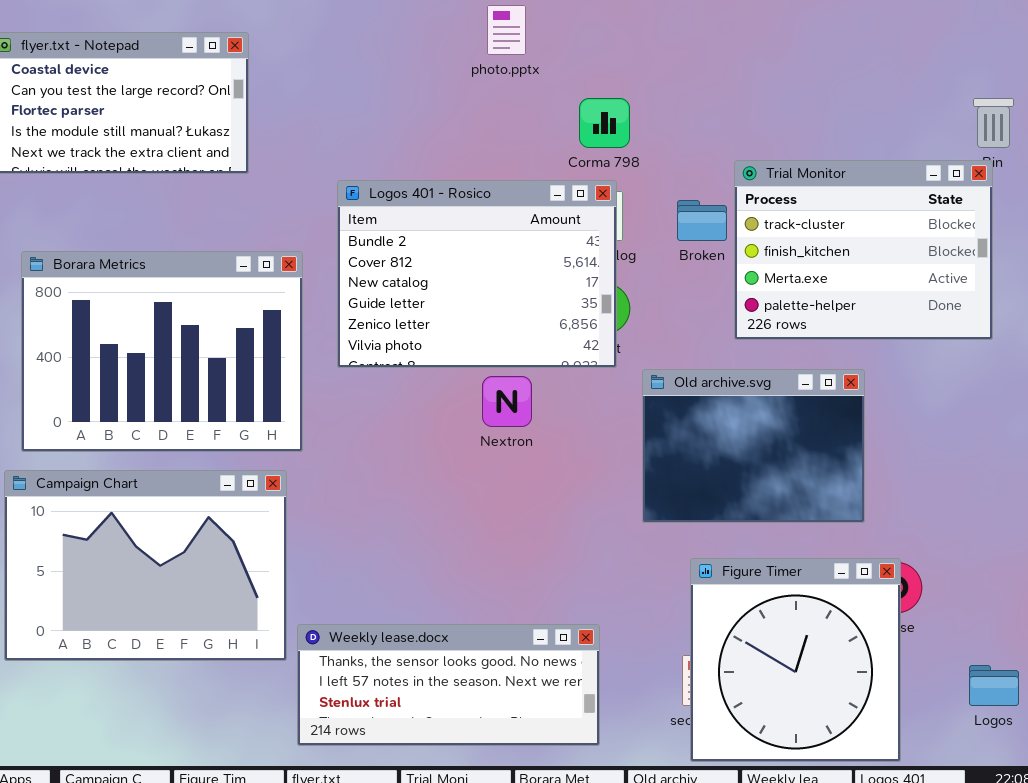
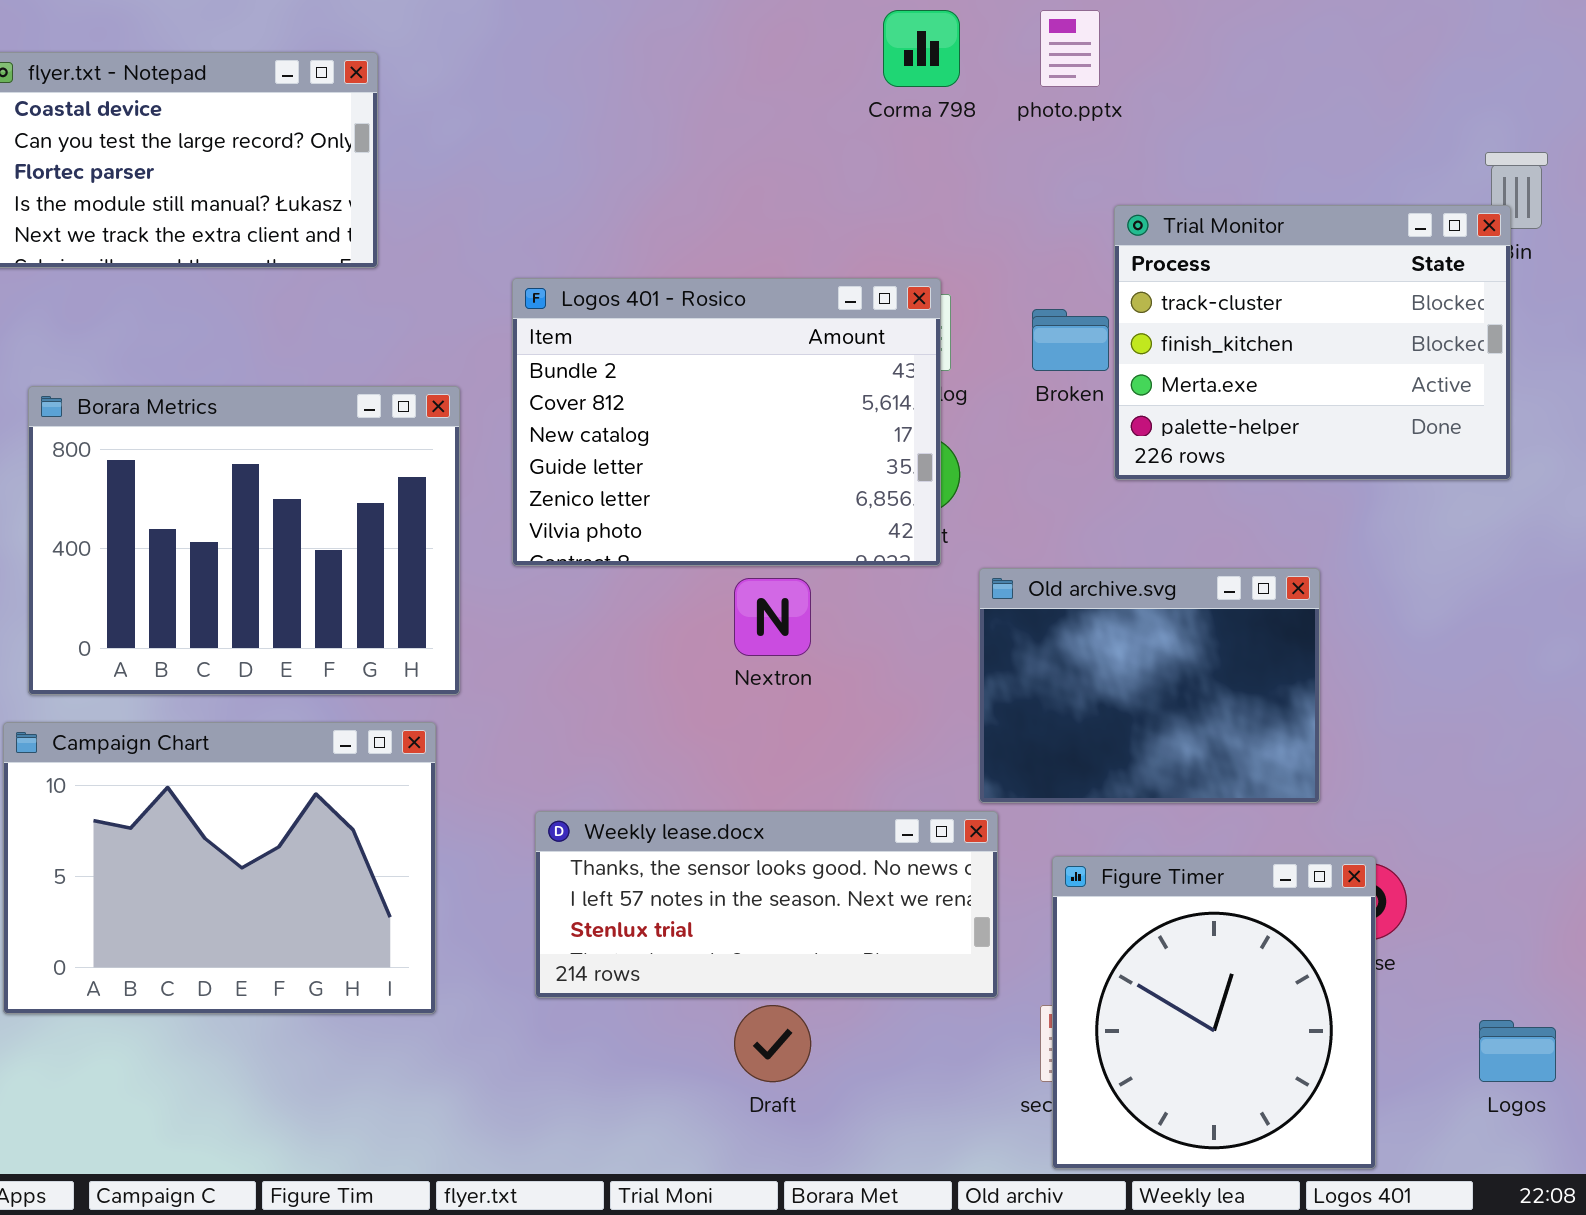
photo.pptx: [487,5,526,55] -> [1040,10,1100,87], moved
Corma 798: [579,98,630,148] -> [883,10,960,87], moved
Trial Monitor: [734,160,993,340] -> [1114,205,1511,480], moved
Weekly lease.docx: [297,624,600,746] -> [535,811,998,998], moved

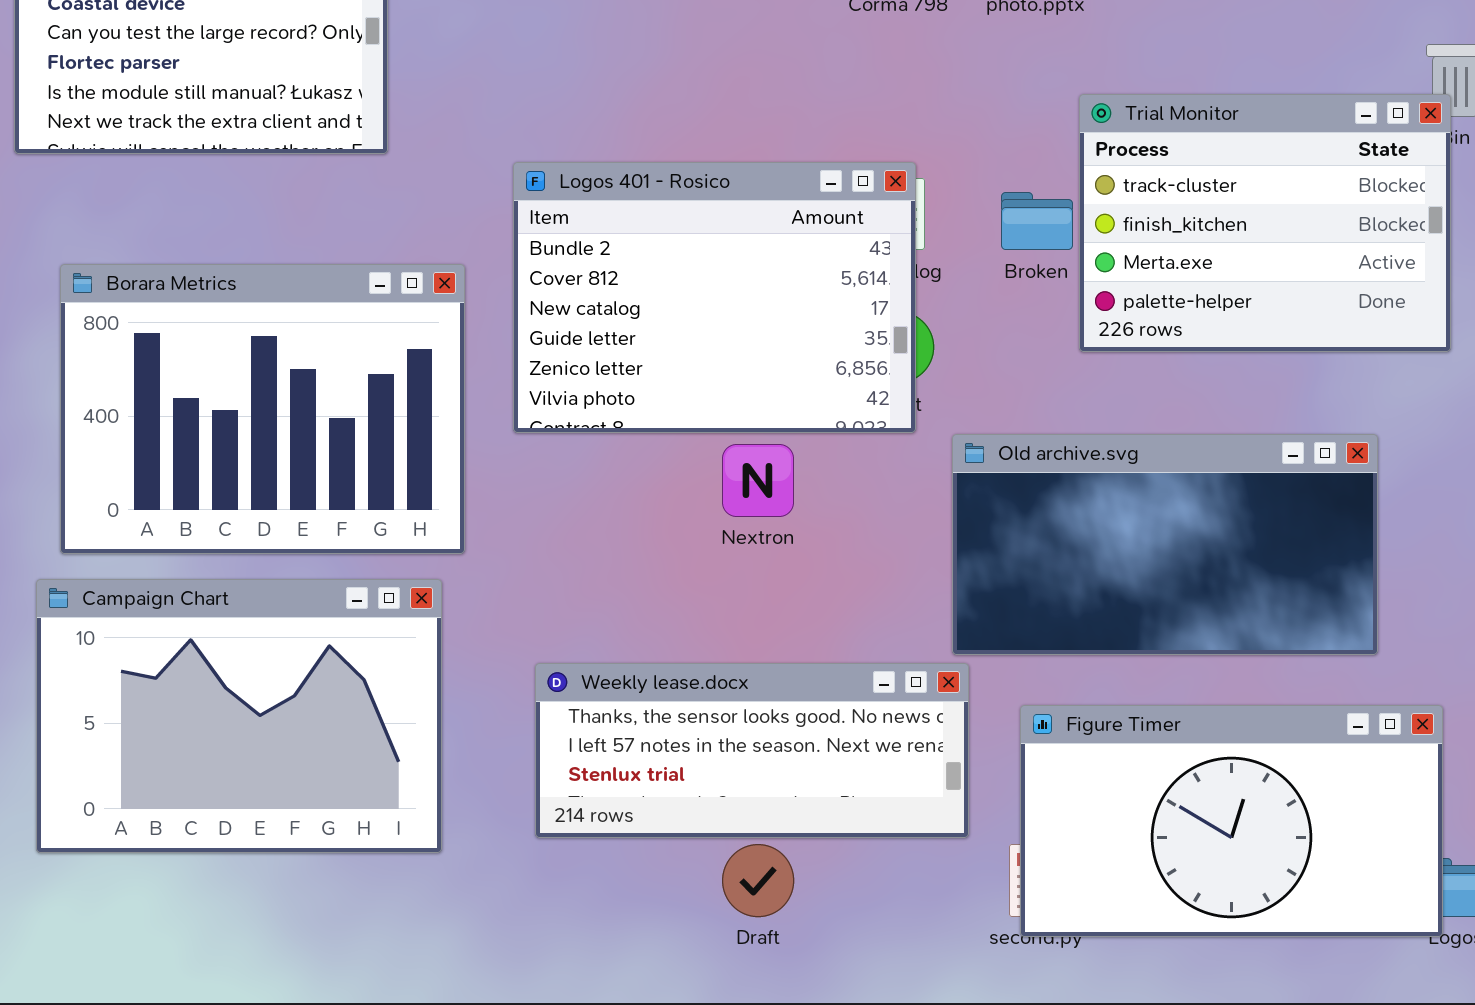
Old archive.svg: [979,568,1320,803] -> [952,434,1378,655], resized
Figure Timer: [1052,856,1376,1169] -> [1020,705,1443,937], resized

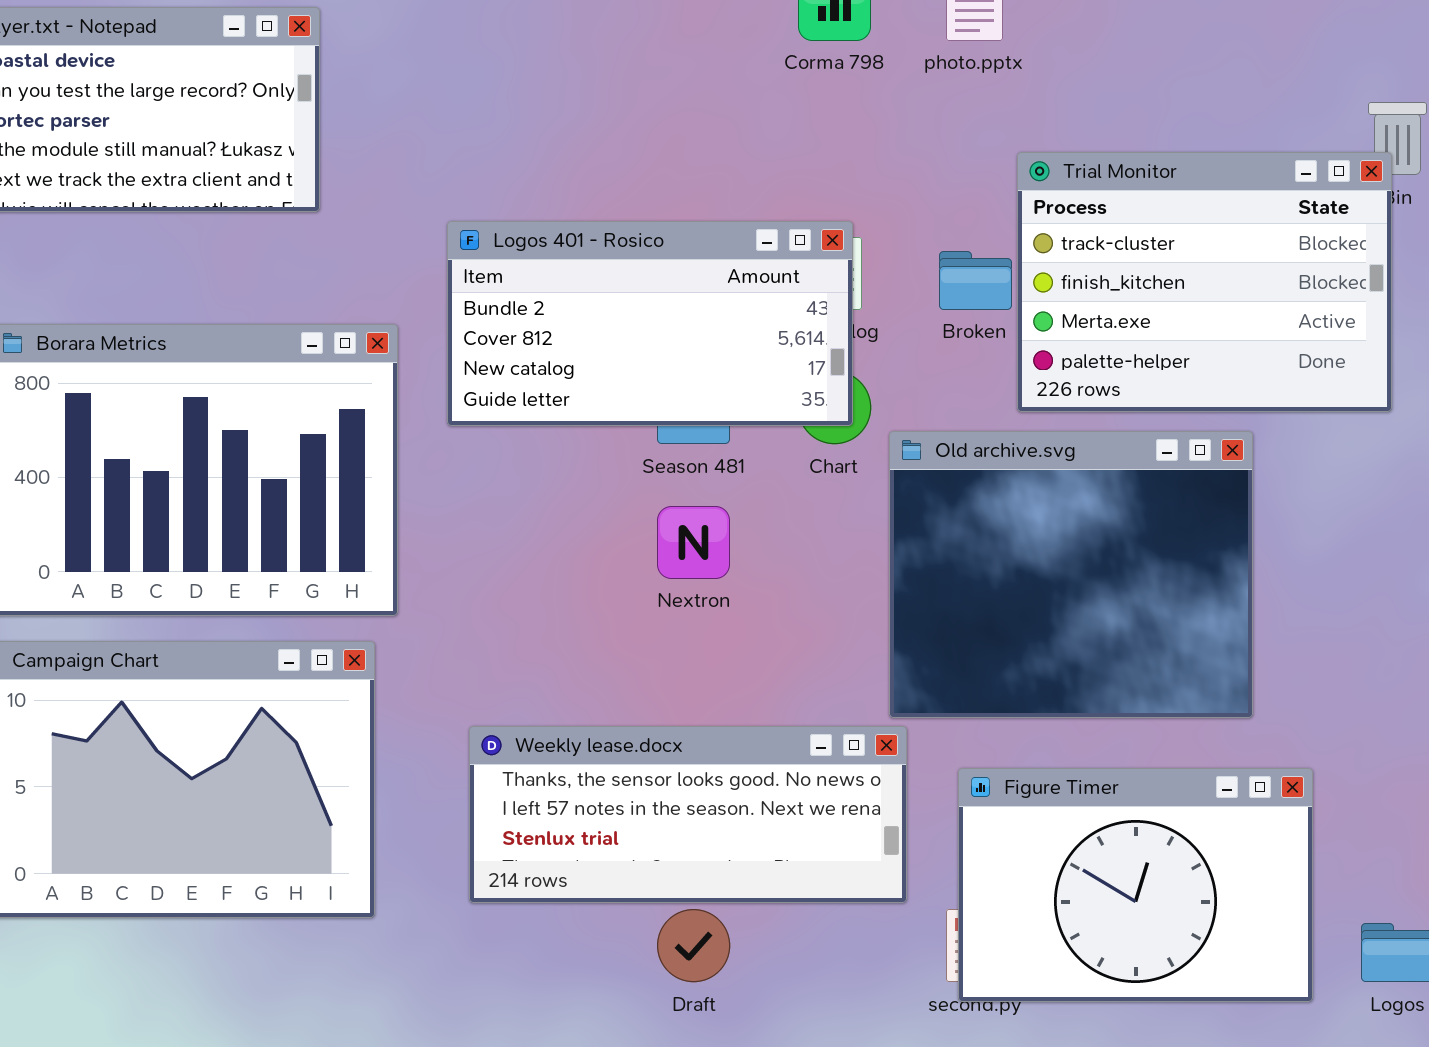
Logos 401 - Rosico: [513,162,916,433] -> [447,221,853,426], resized
Old archive.svg: [952,434,1378,655] -> [889,431,1253,718], resized
Figure Timer: [1020,705,1443,937] -> [958,768,1313,1002], resized

